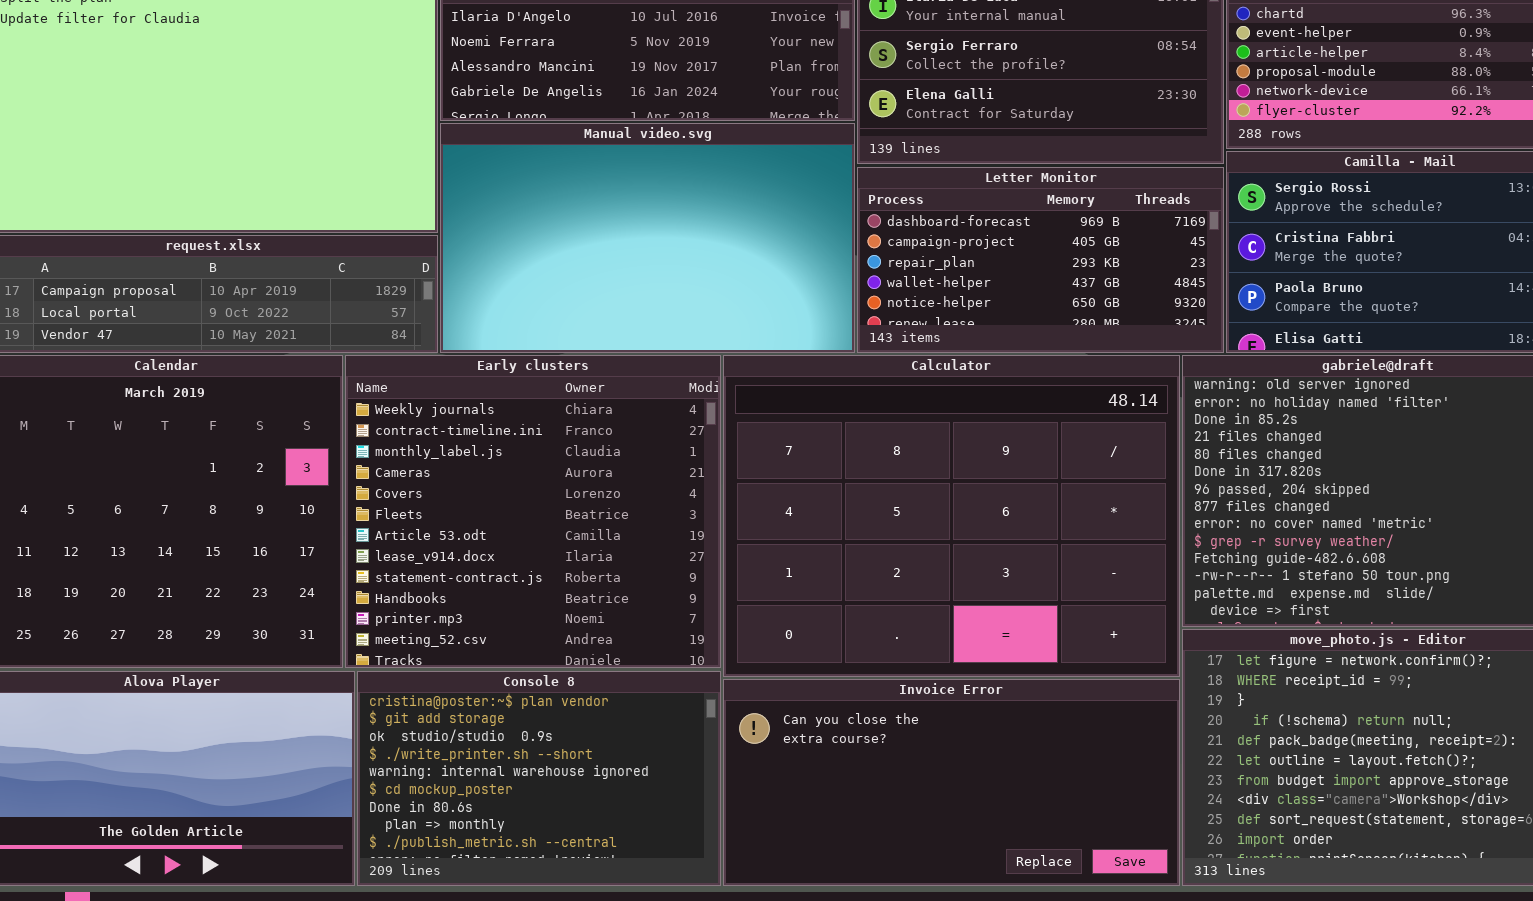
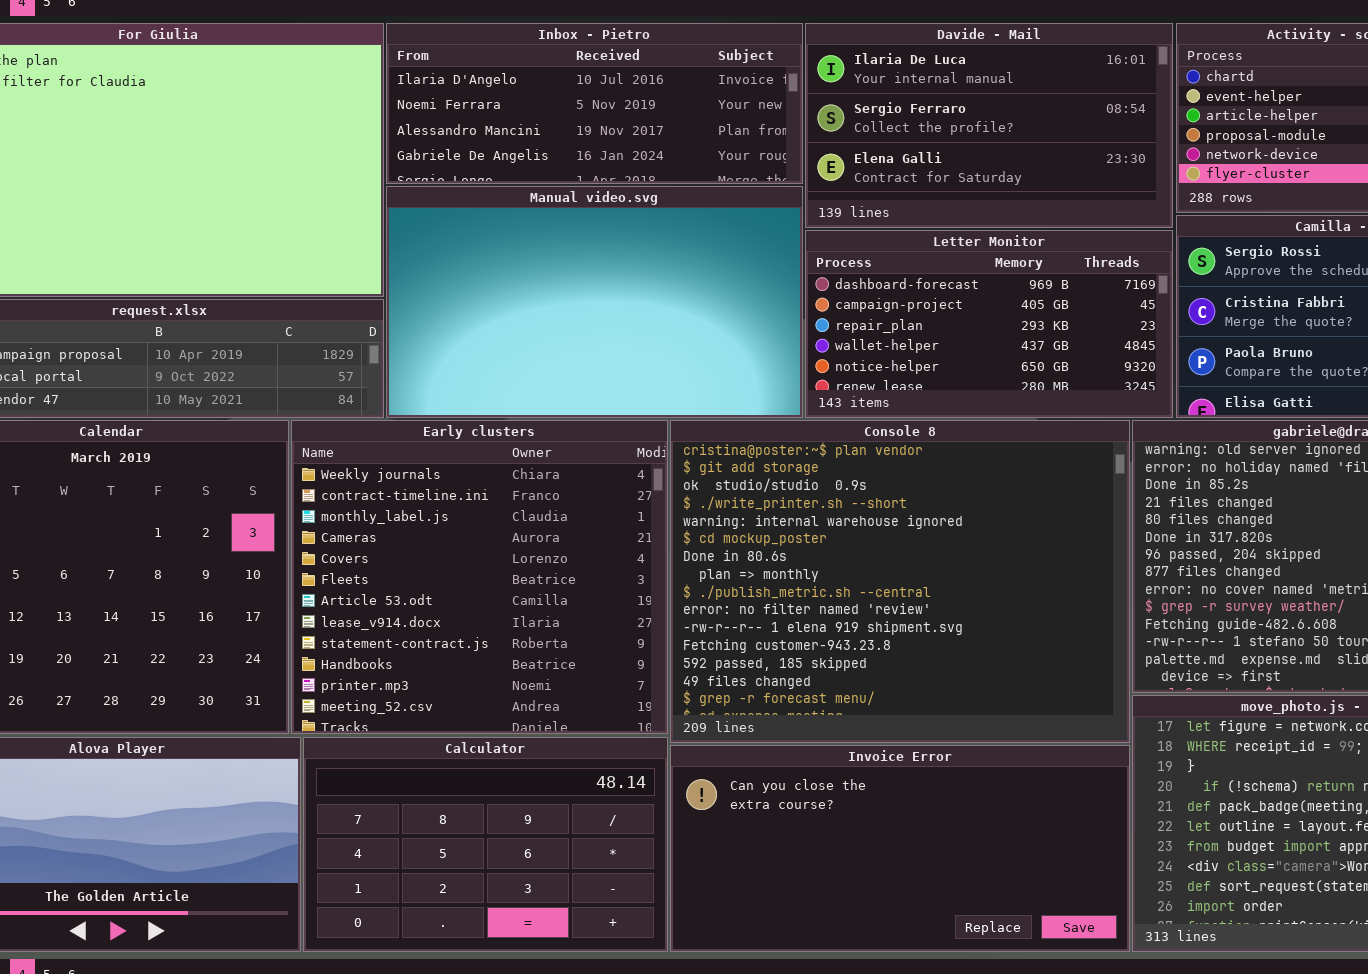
Calculator: [723,355,1180,677] -> [303,737,668,952], moved, resized
Console 8: [357,671,721,886] -> [670,420,1130,743], moved, resized

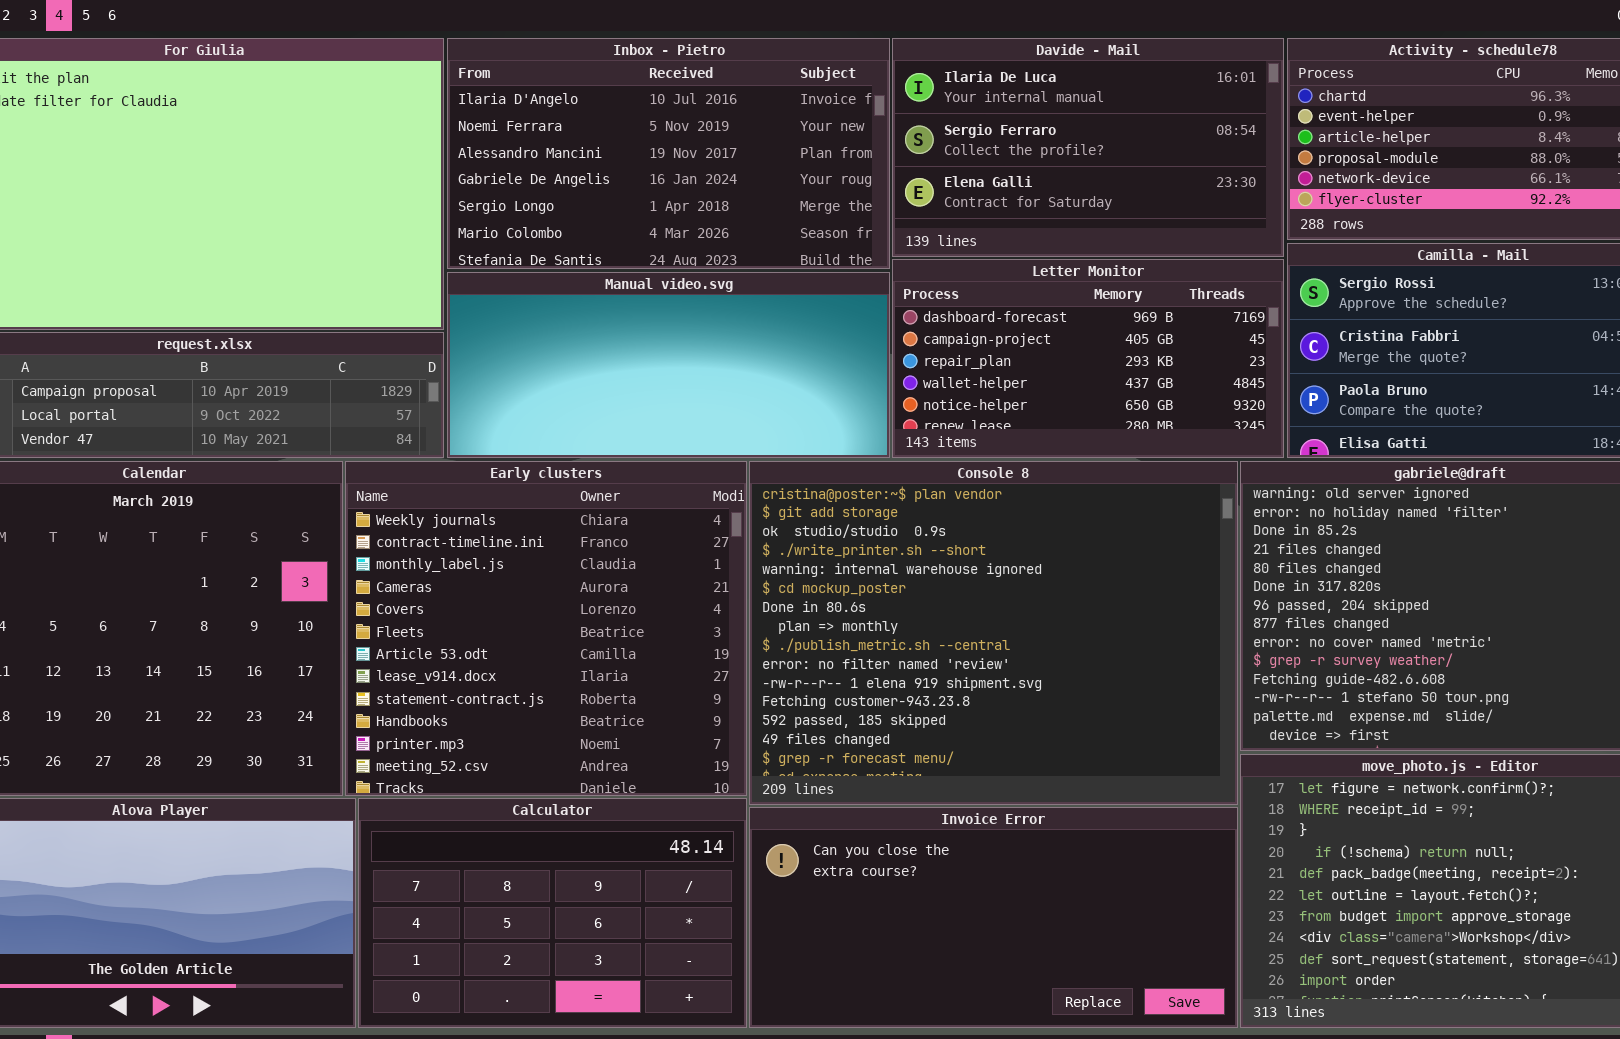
Inbox - Pietro: [386,23,803,184] -> [447,38,890,269], resized
Manual video.svg: [386,186,803,418] -> [447,272,890,458], resized

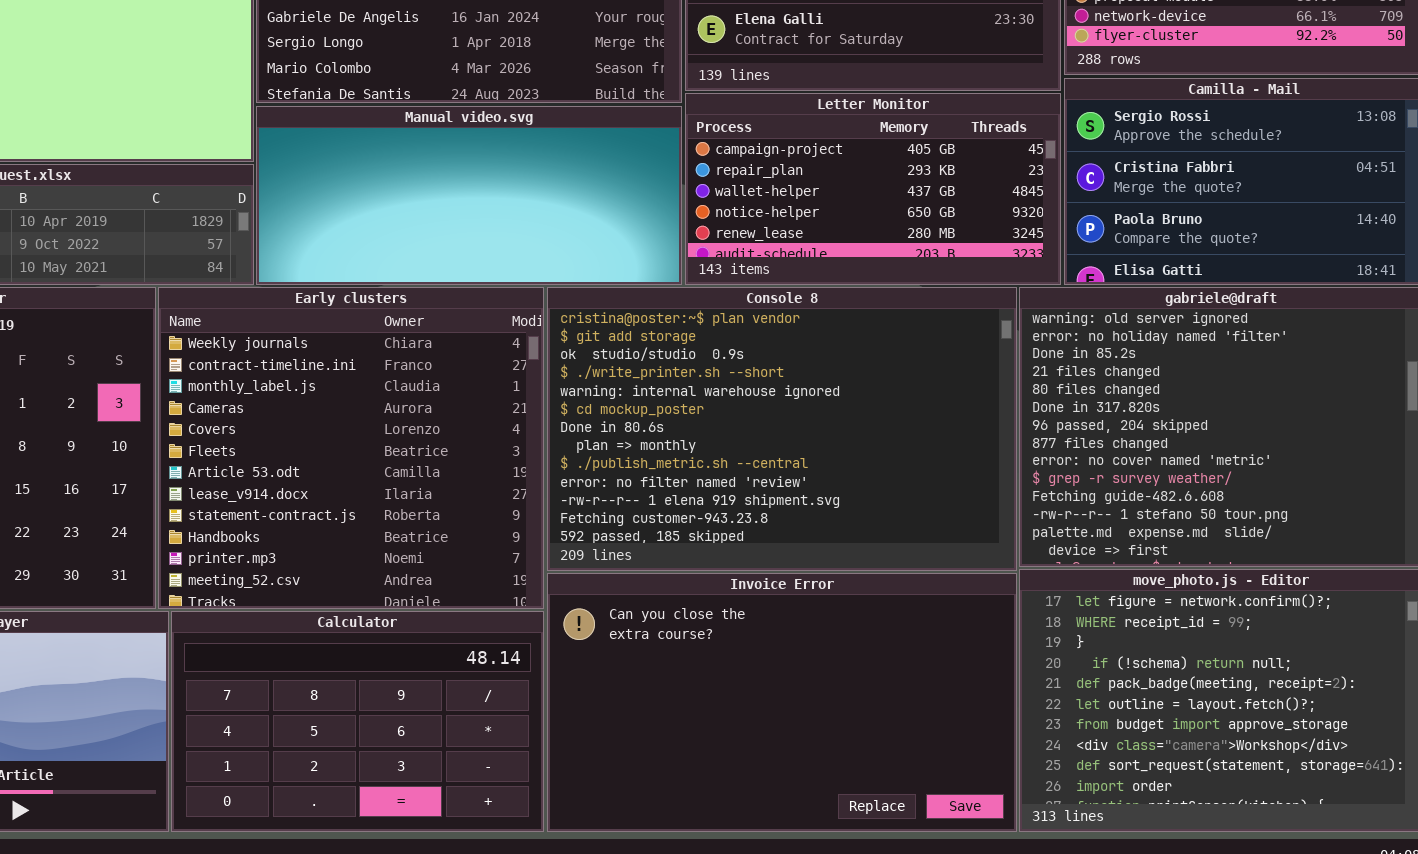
Letter Monitor: [892,259,1284,458] -> [685,93,1061,285], scrolled down 1 row
Console 8: [749,461,1238,805] -> [547,287,1017,571], resized
Invoice Error: [749,807,1238,1028] -> [547,573,1017,832], resized

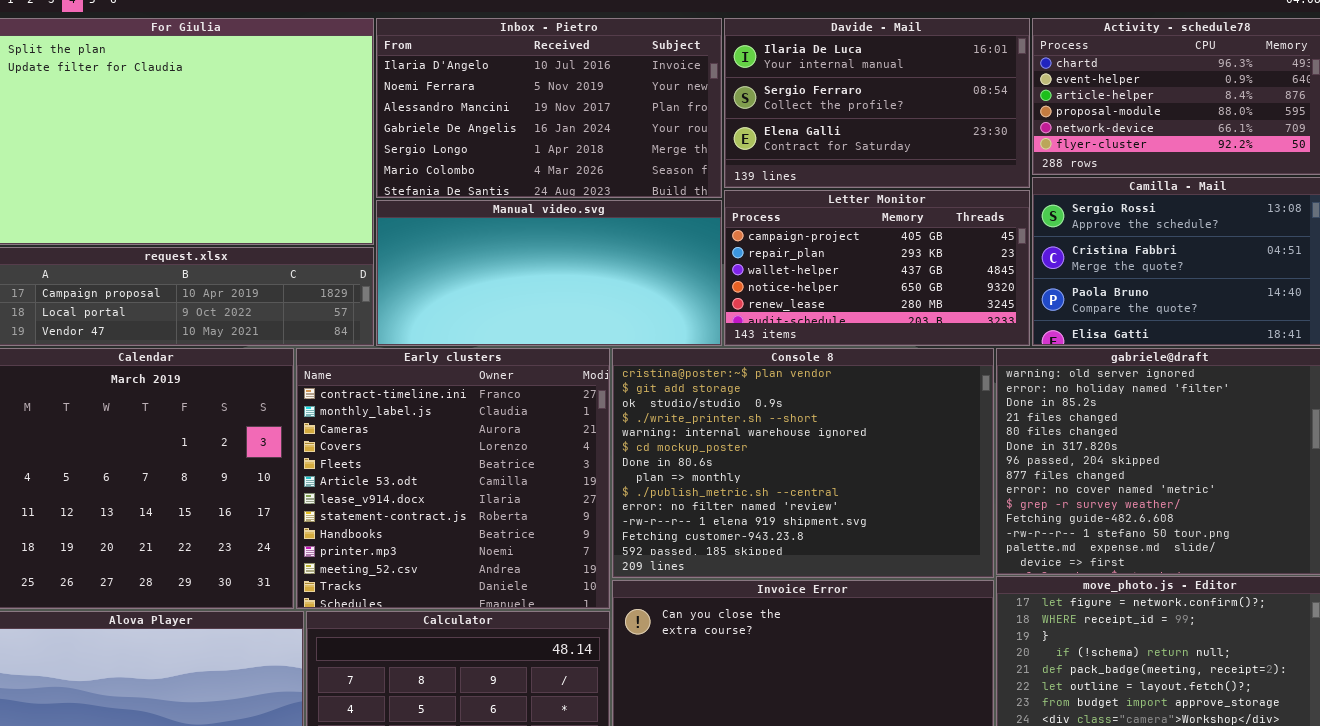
Early clusters: [158,287,544,609] -> [296,348,610,609], scrolled down 1 row

